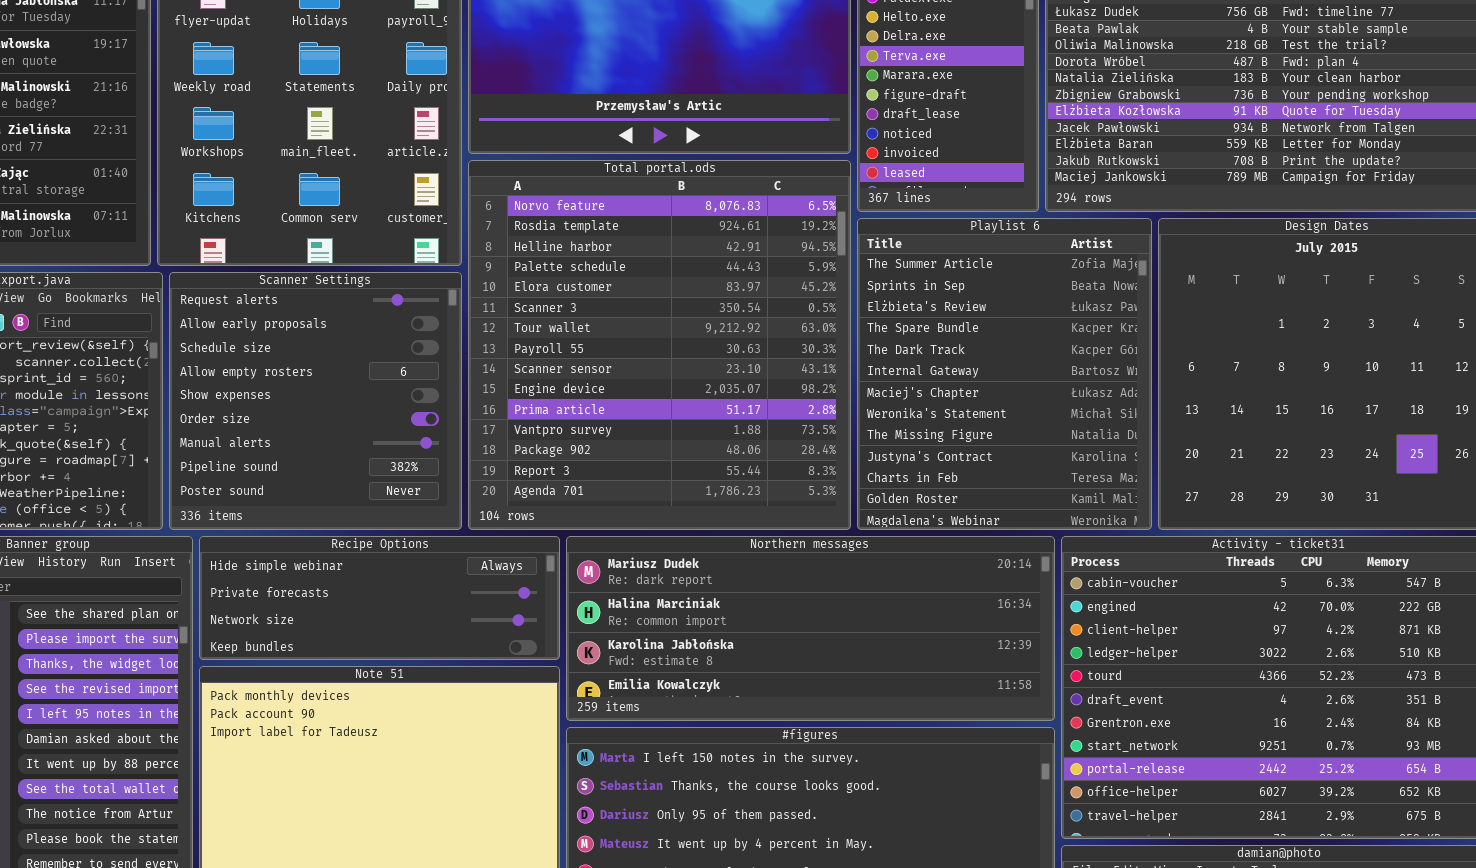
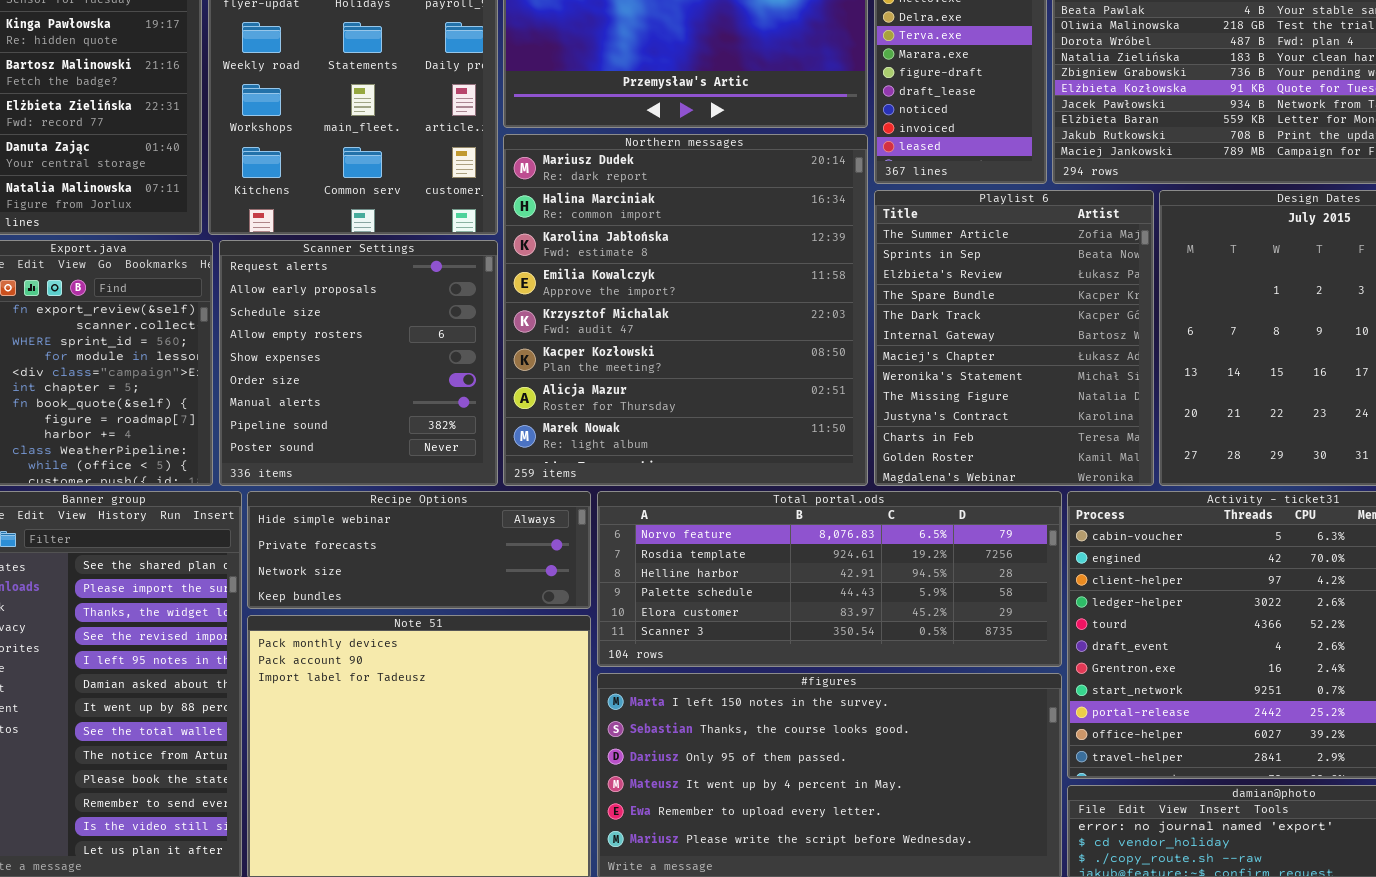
Total portal.ods: [468,160,851,530] -> [597,491,1062,667], moved, resized
Northern messages: [566,536,1055,721] -> [503,134,868,486], moved, resized

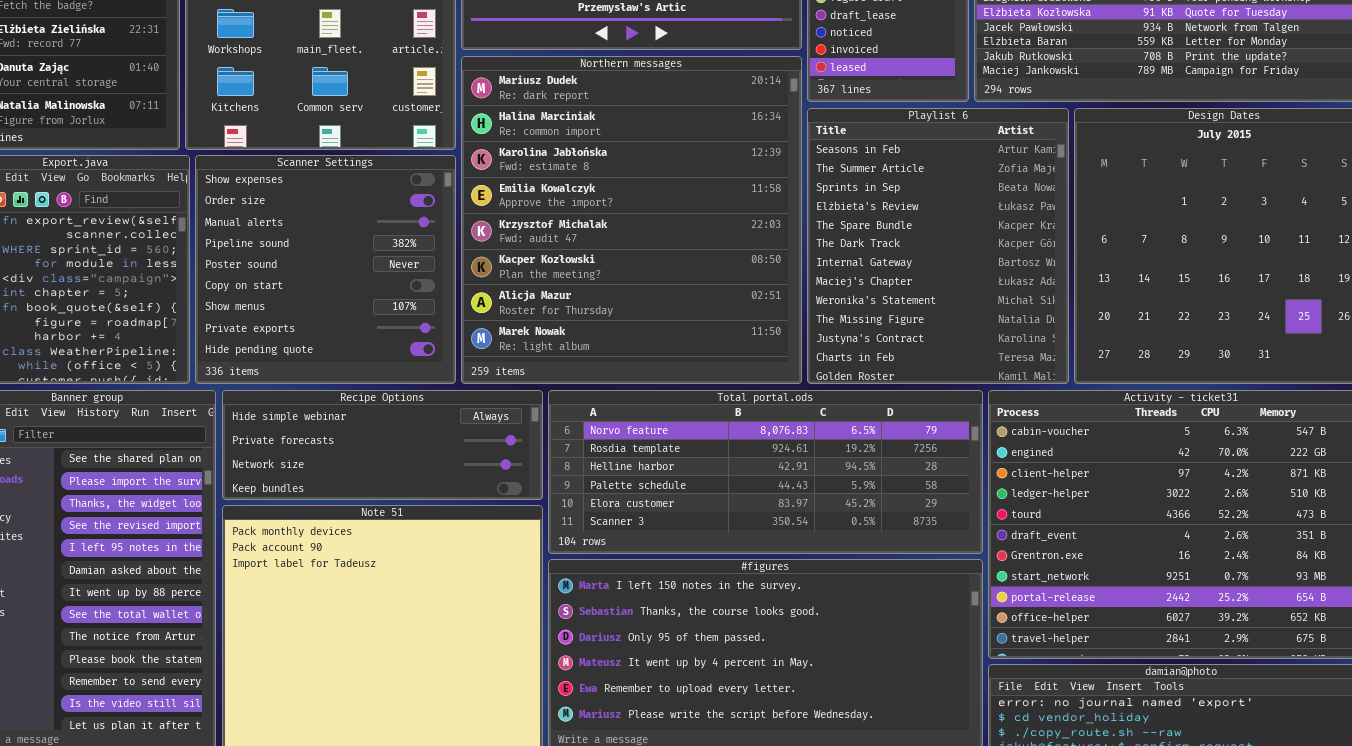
Playlist 6: [874,190,1154,486] -> [807,108,1069,384], scrolled up 1 row
Scanner Settings: [219,240,498,486] -> [195,155,456,384], scrolled down 4 rows

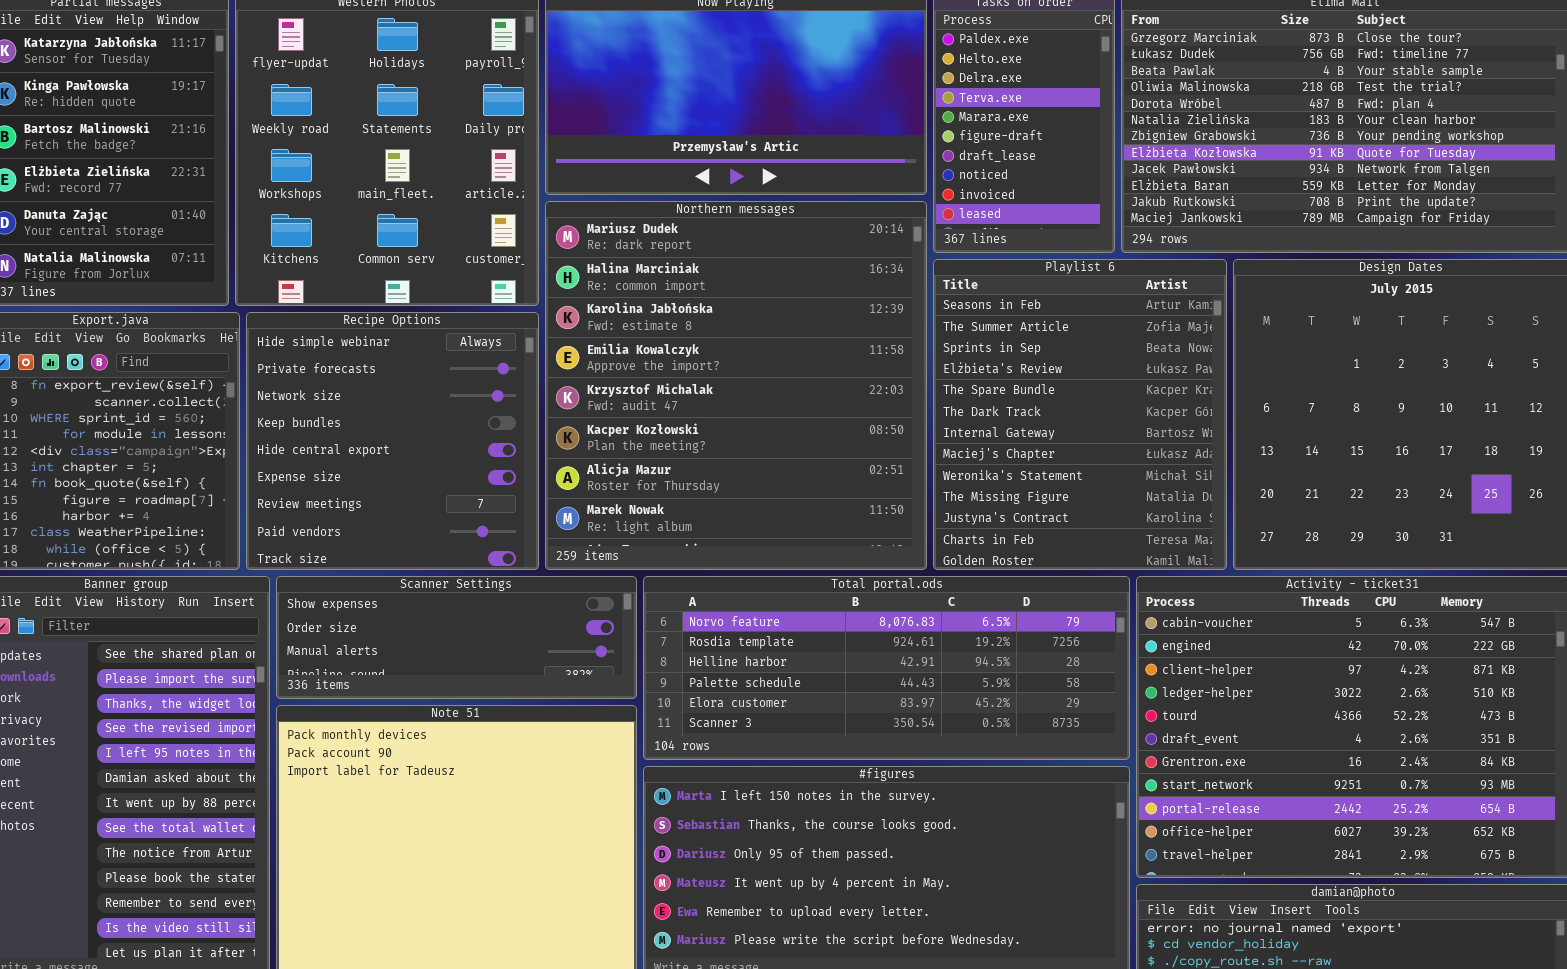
Scanner Settings: [195,155,456,384] -> [276,576,637,699], moved, resized
Recipe Options: [222,390,543,500] -> [246,312,539,570], moved, resized

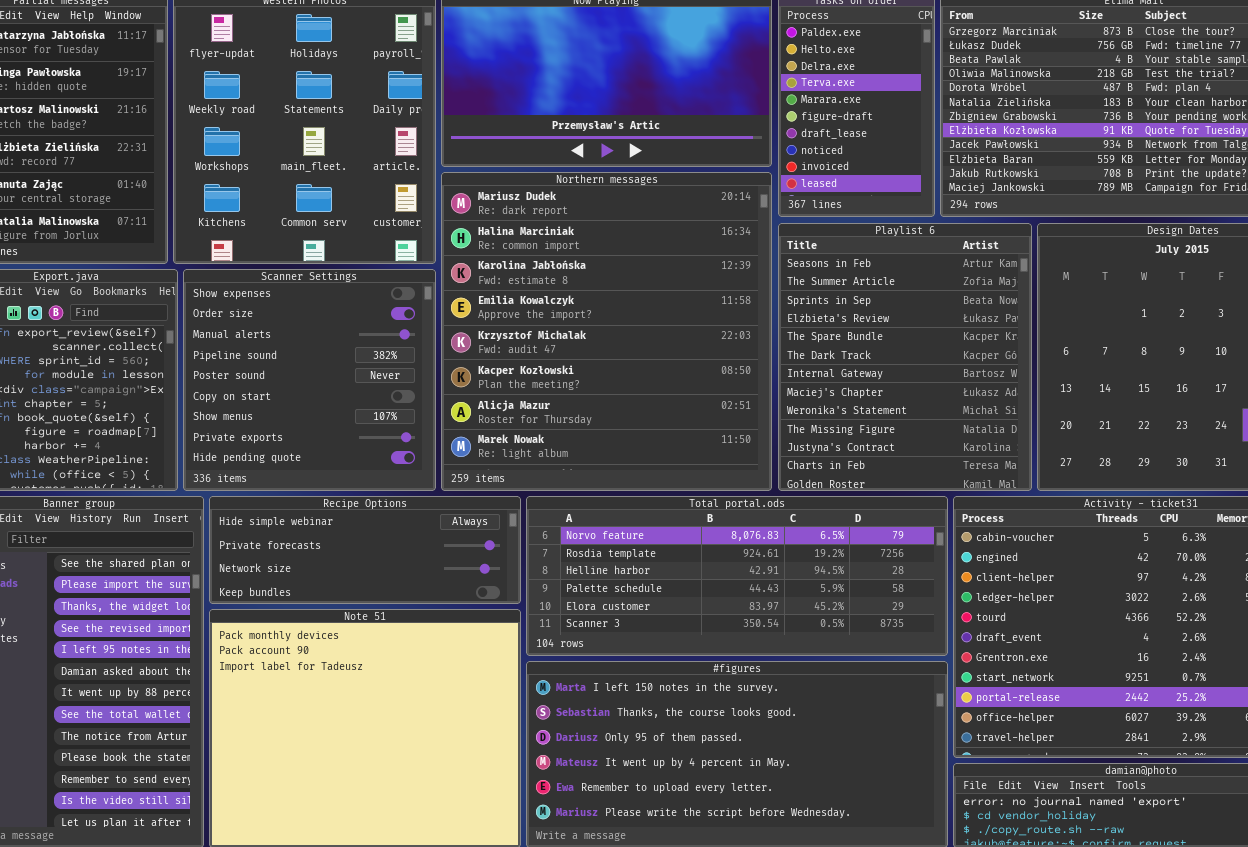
Recipe Options: [246,312,539,570] -> [209,496,521,604], moved, resized
Scanner Settings: [276,576,637,699] -> [183,269,436,491], moved, resized

